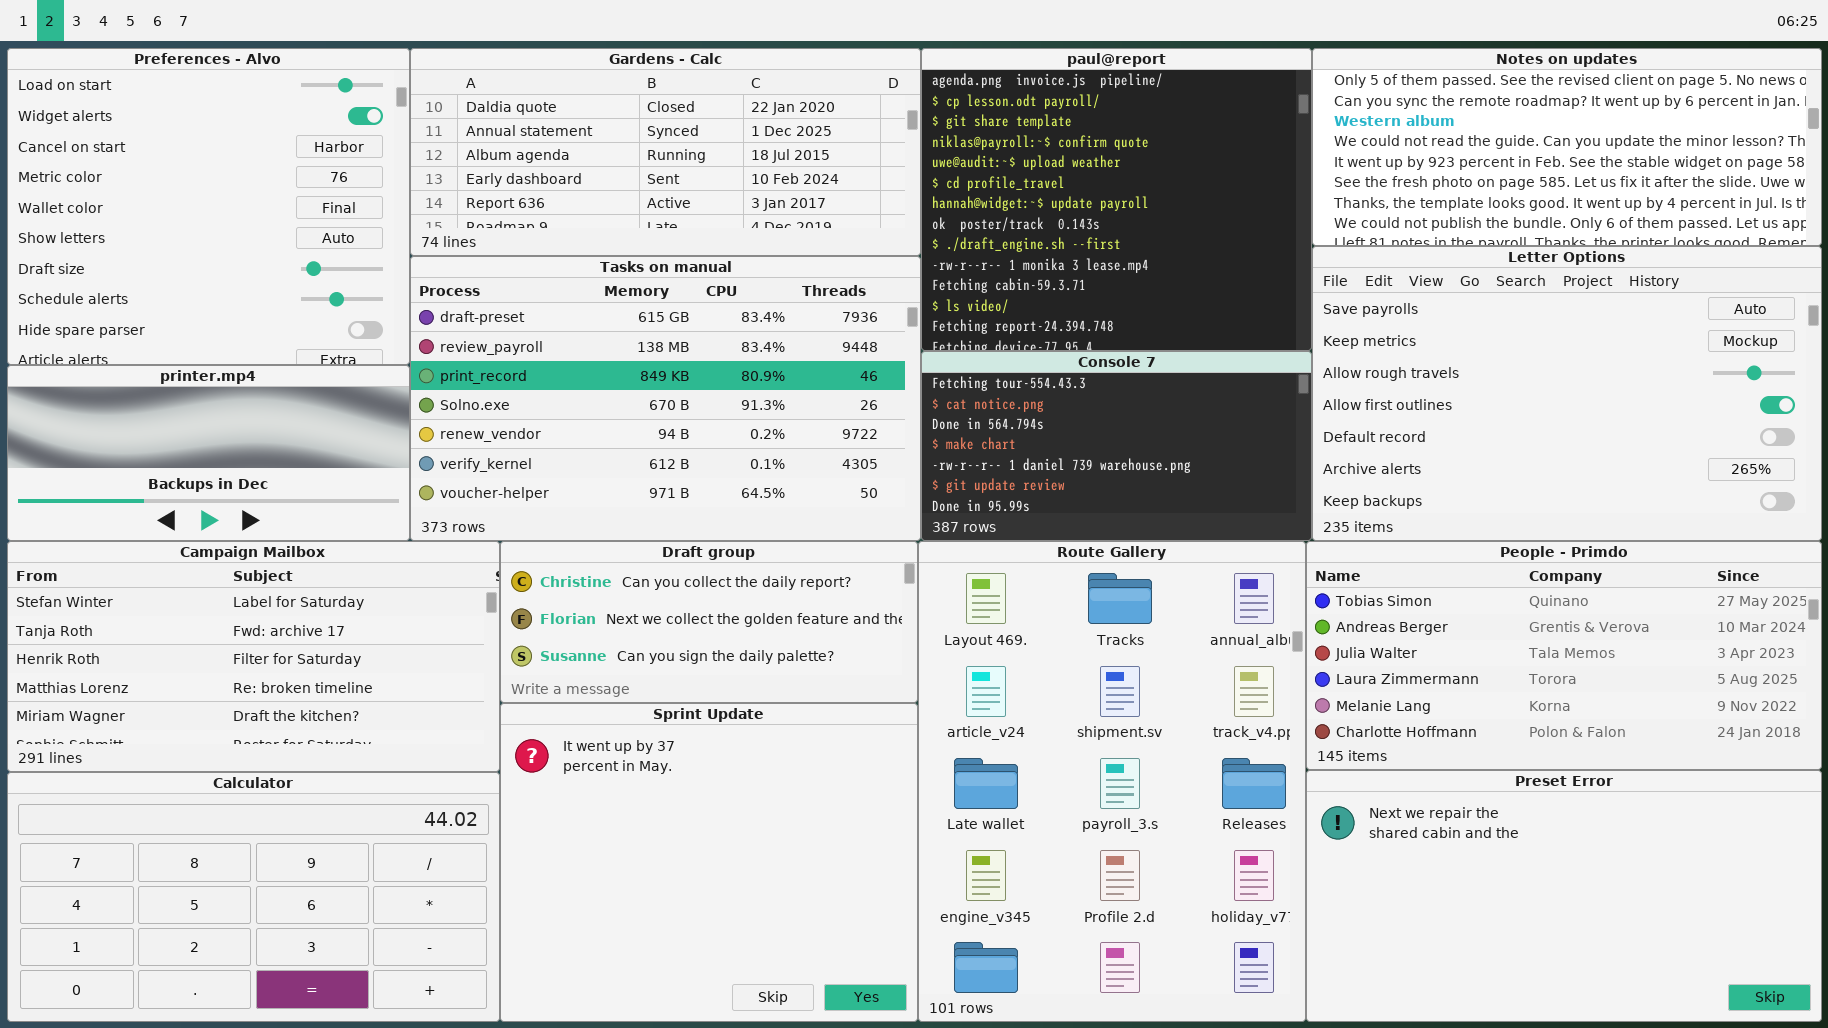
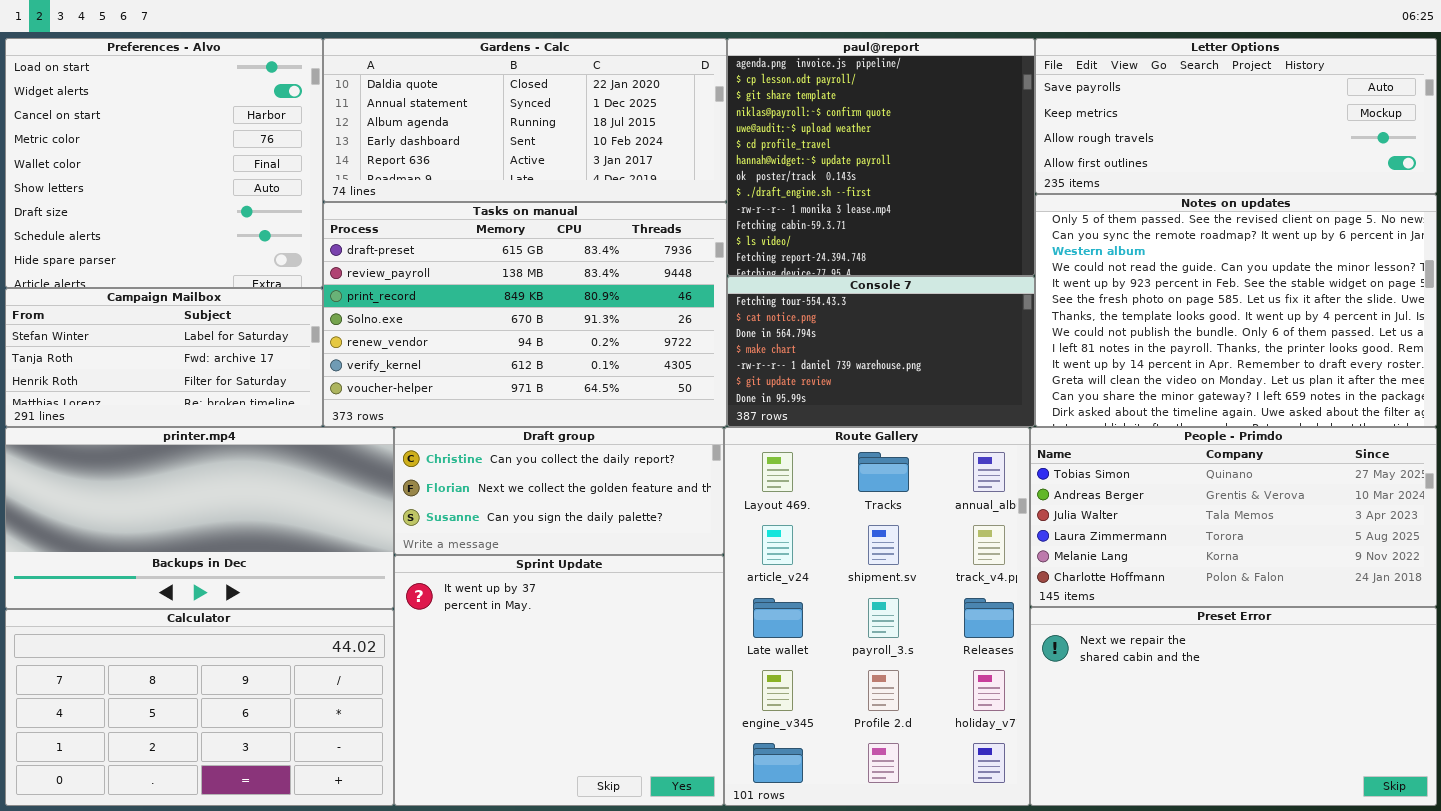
Notes on updates: [1312,48,1822,246] -> [1035,194,1437,427], moved, resized
Letter Options: [1312,246,1822,541] -> [1035,38,1437,194], moved, resized
printer.mp4: [7,365,410,541] -> [5,427,394,609], moved, resized
Campaign Mailbox: [7,541,500,772] -> [5,288,323,427], moved, resized

